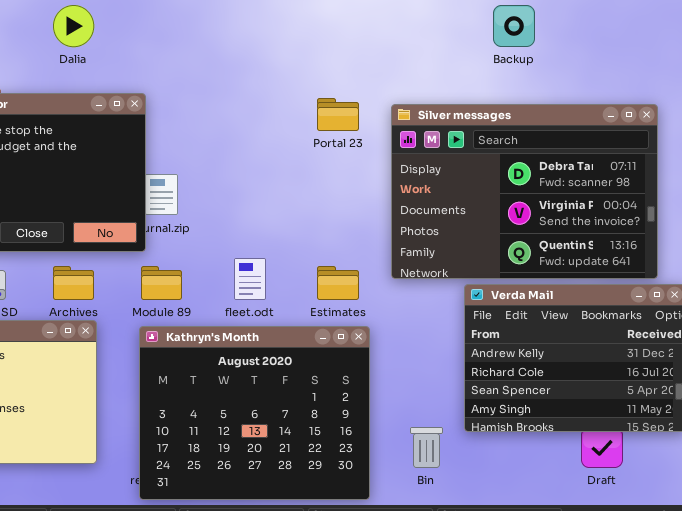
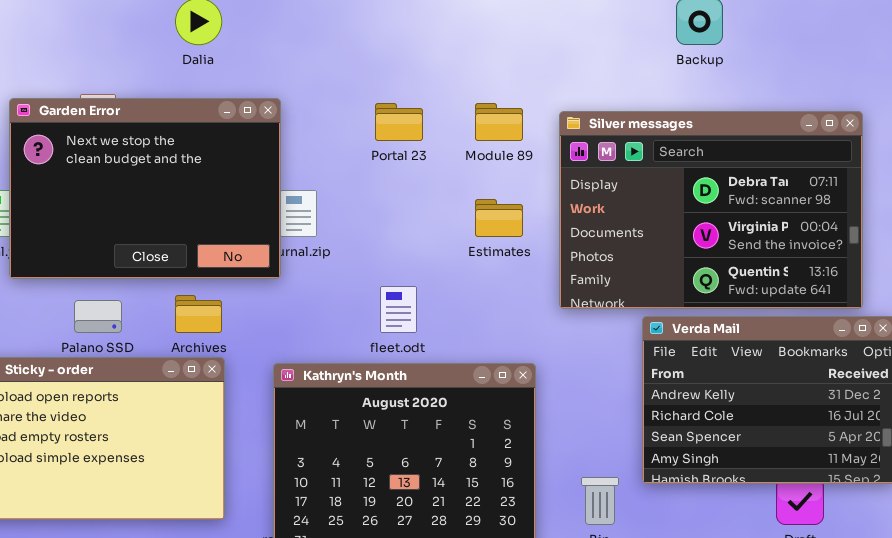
Portal 23: [317,98,359,131] -> [375,103,423,141], moved
Module 89: [141,266,182,300] -> [475,103,523,141], moved
Estimates: [317,266,359,300] -> [475,199,523,237], moved

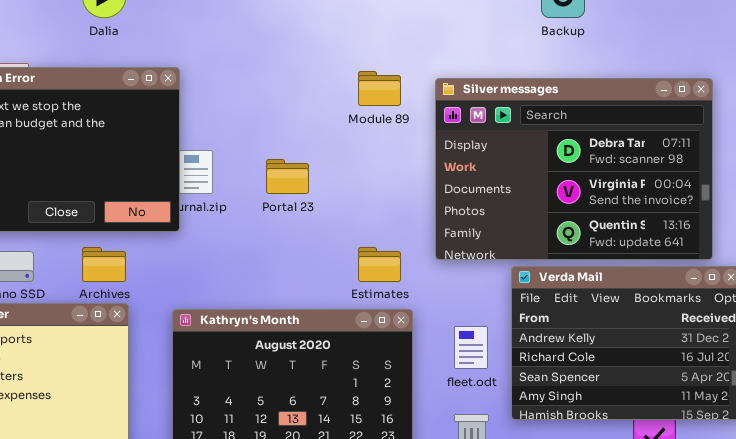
Portal 23: [375,103,423,141] -> [266,159,309,194], moved
Estimates: [475,199,523,237] -> [358,247,401,282], moved
fleet.odt: [380,286,417,333] -> [454,326,488,369], moved

